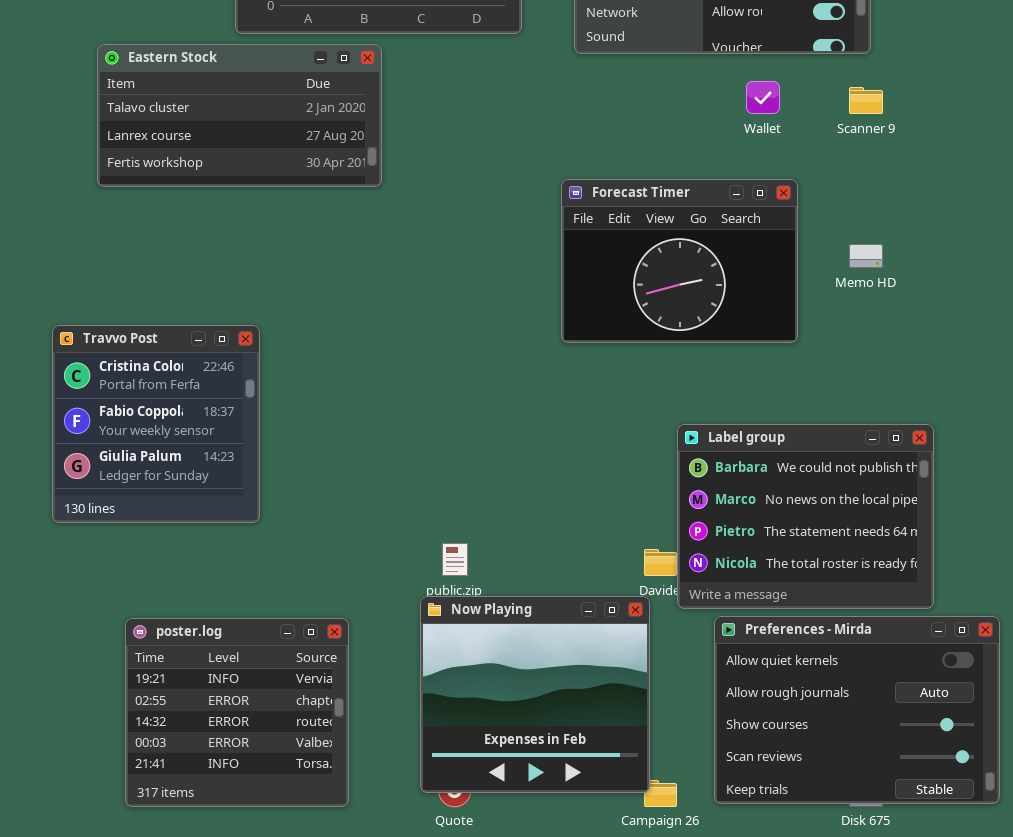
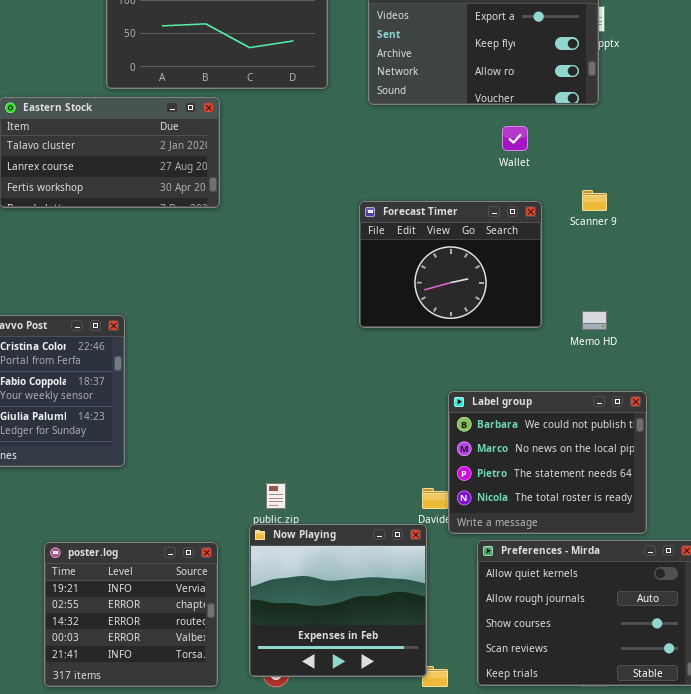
Scanner 9: [849,87,883,114] -> [582,190,607,211], moved
Memo HD: [849,244,883,268] -> [582,311,607,330], moved
poster.log: [125,618,349,807] -> [44,542,218,687], moved

